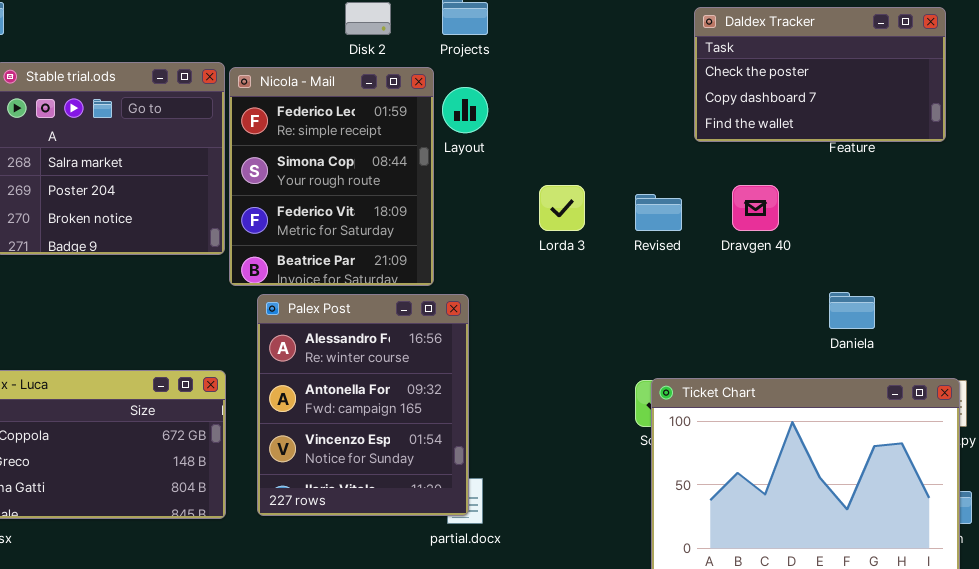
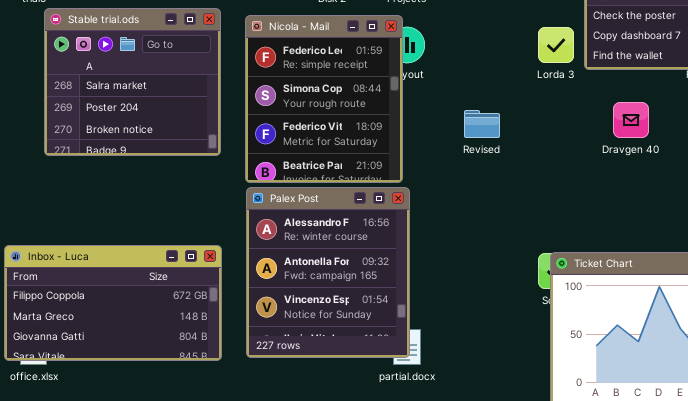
Nicola - Mail: [229,67,434,286] -> [245,15,403,183], moved
Lorda 3: [539,185,585,231] -> [538,27,574,63], moved
Revised: [635,194,682,231] -> [464,110,500,138], moved

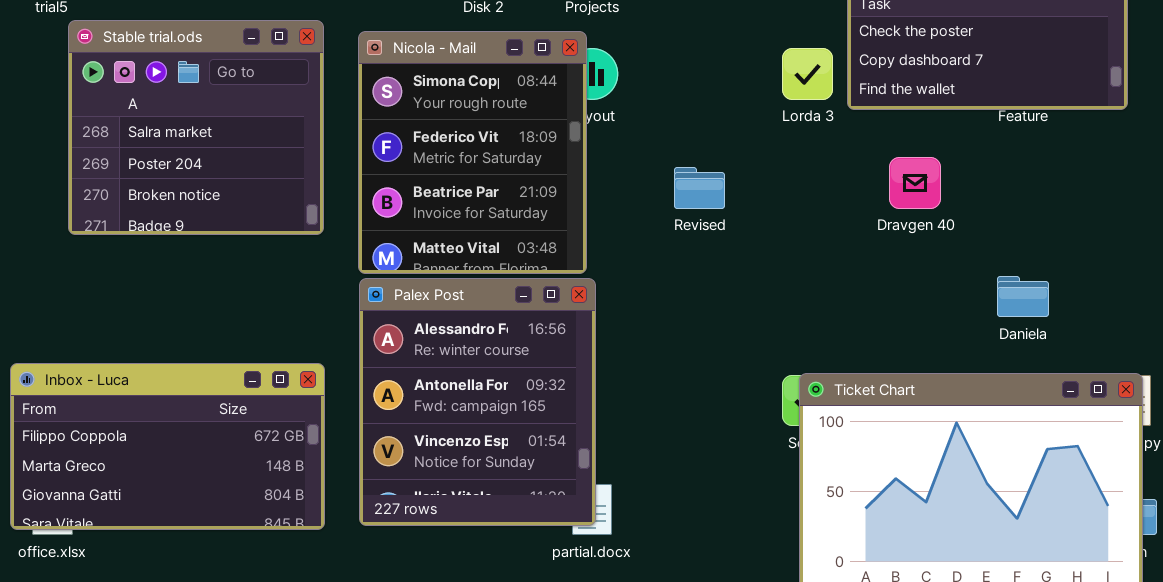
Nicola - Mail: [245,15,403,183] -> [358,31,587,274], scrolled down 1 row

